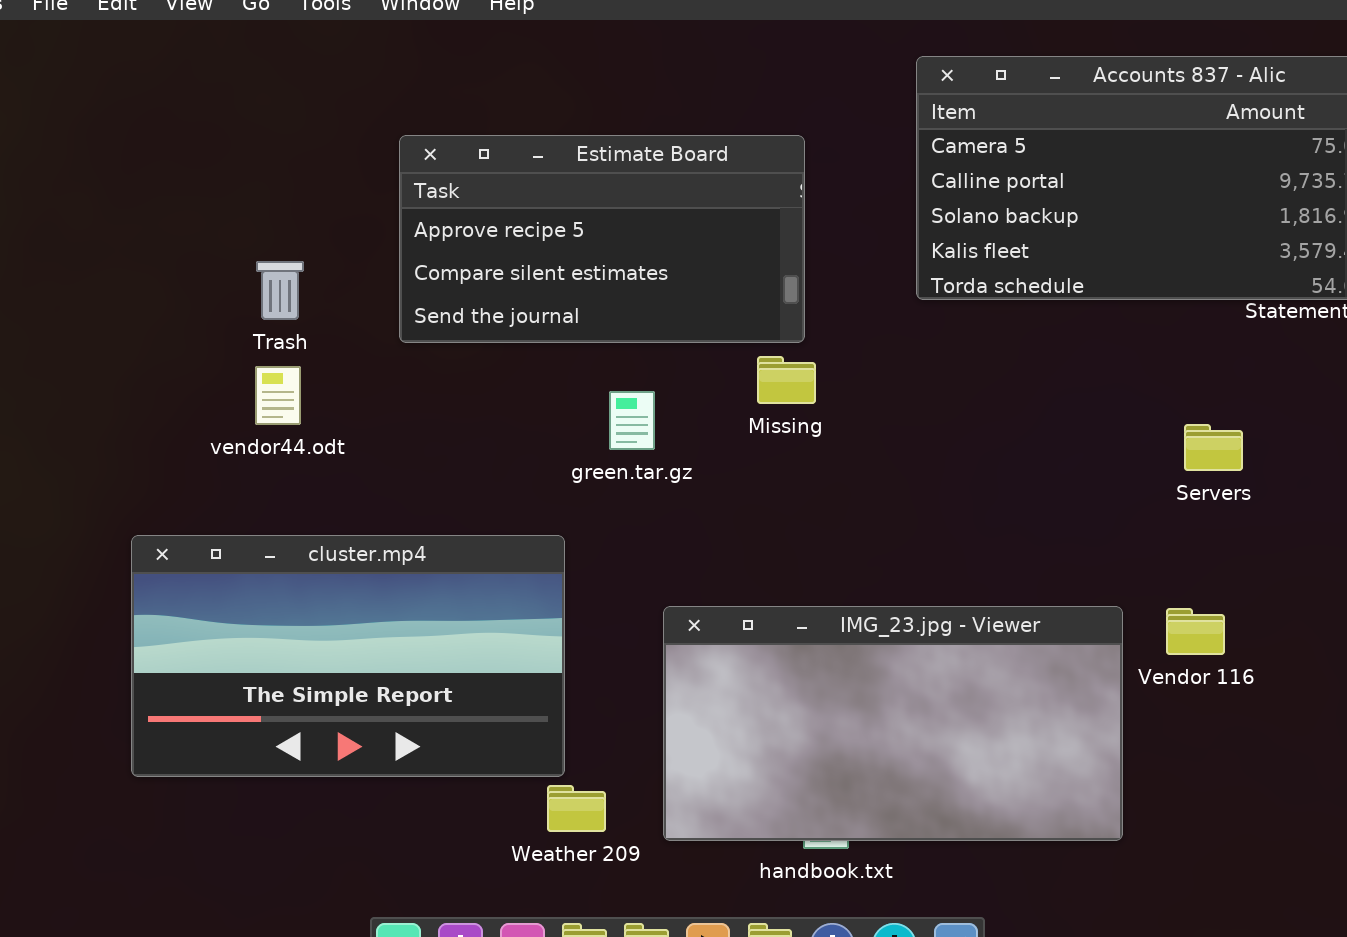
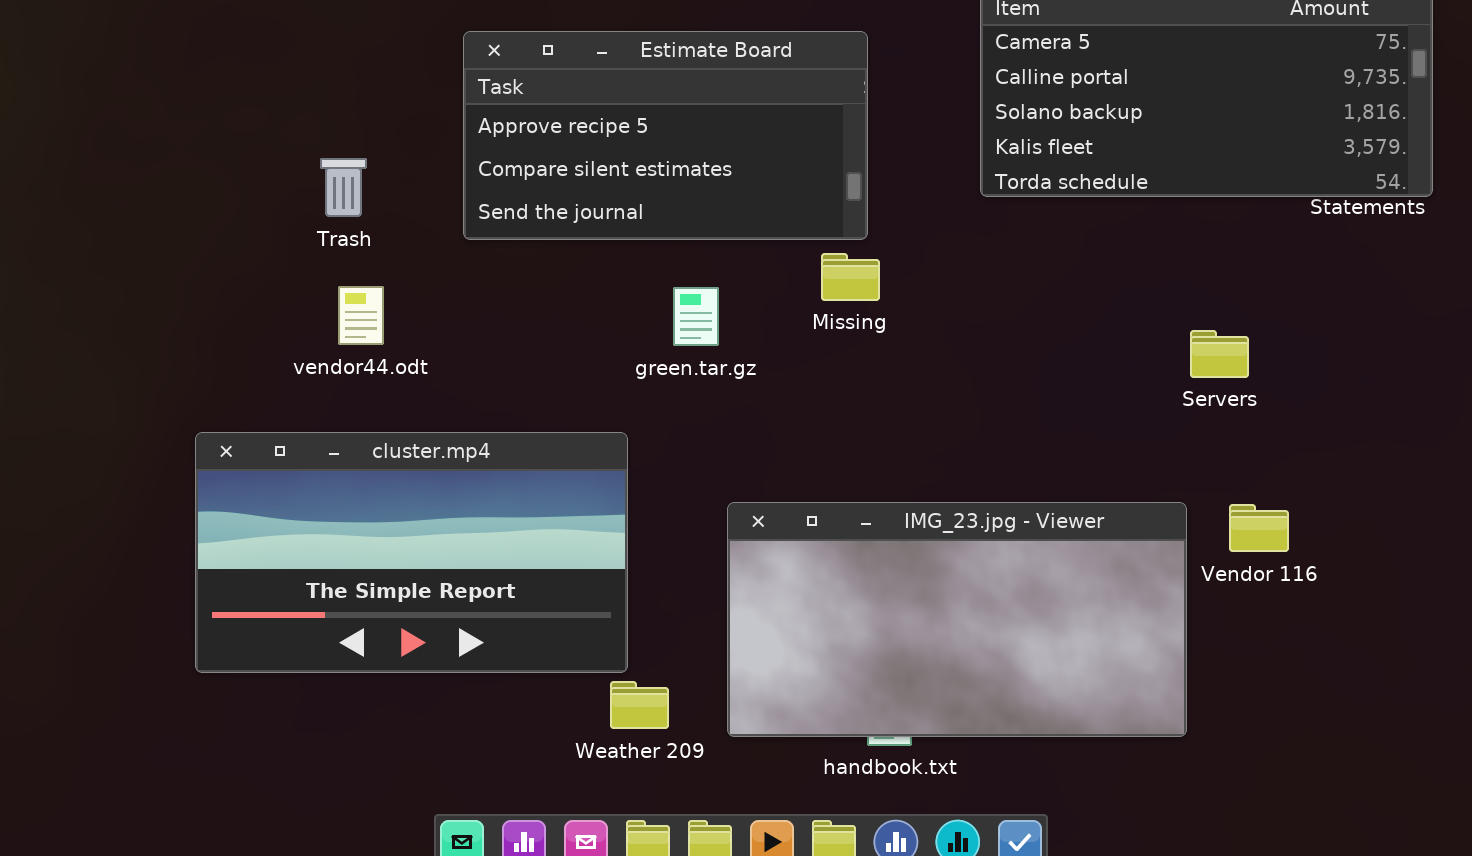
vendor44.odt: [255,366,301,425] -> [338,286,384,345], moved
Servers: [1184,424,1243,471] -> [1190,330,1249,378], moved

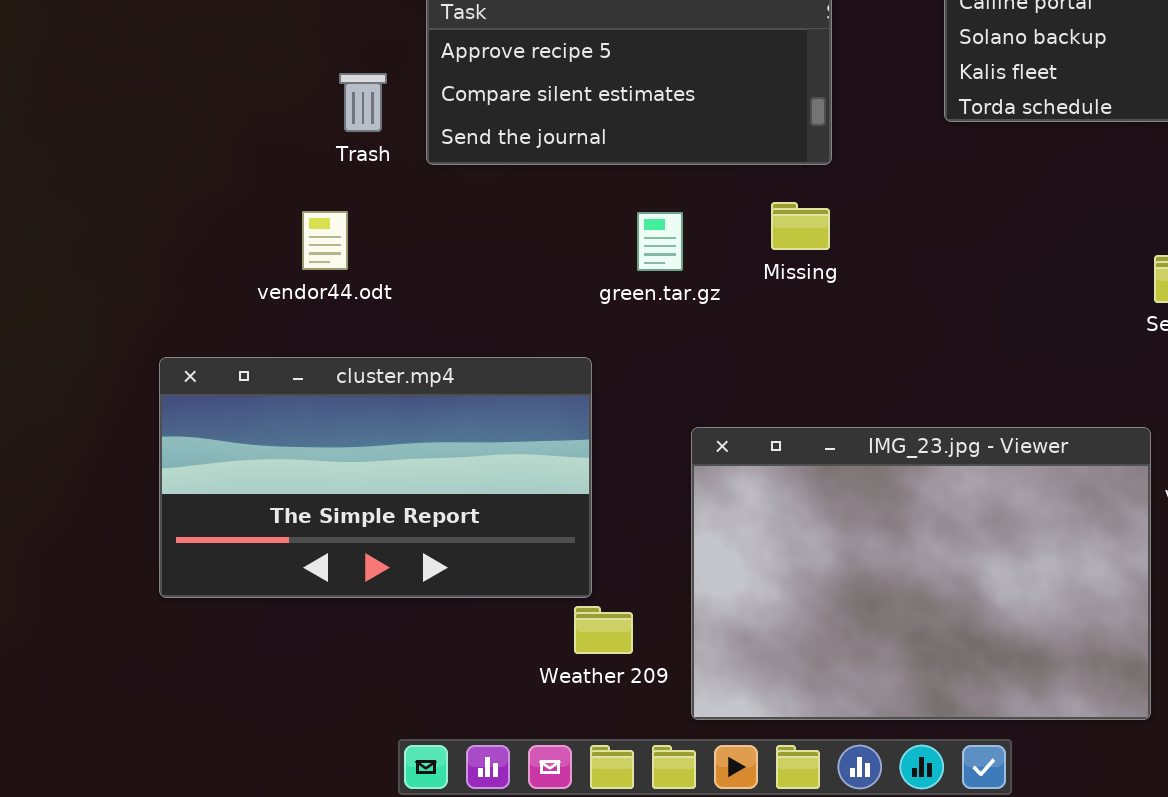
Trash: [320,158,367,217] -> [339,73,387,132], moved
Missing: [821,253,880,301] -> [771,202,830,250], moved
IMG_23.jpg - Viewer: [727,502,1187,737] -> [691,427,1151,720], resized

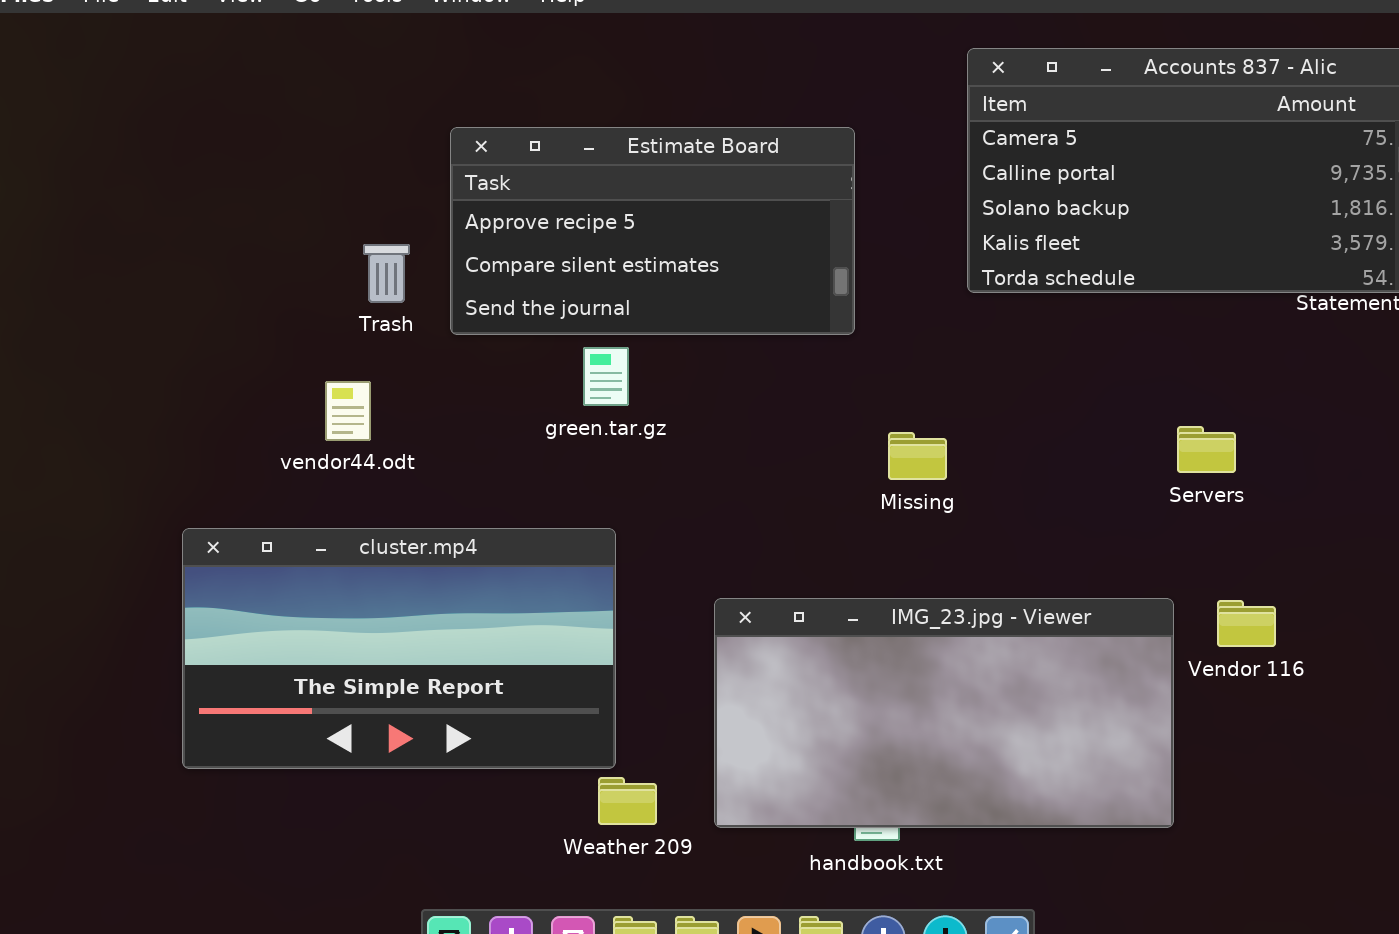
Missing: [771,202,830,250] -> [888,432,947,480], moved
green.tar.gz: [637,212,683,271] -> [583,347,629,406], moved
IMG_23.jpg - Viewer: [691,427,1151,720] -> [714,598,1174,828], resized

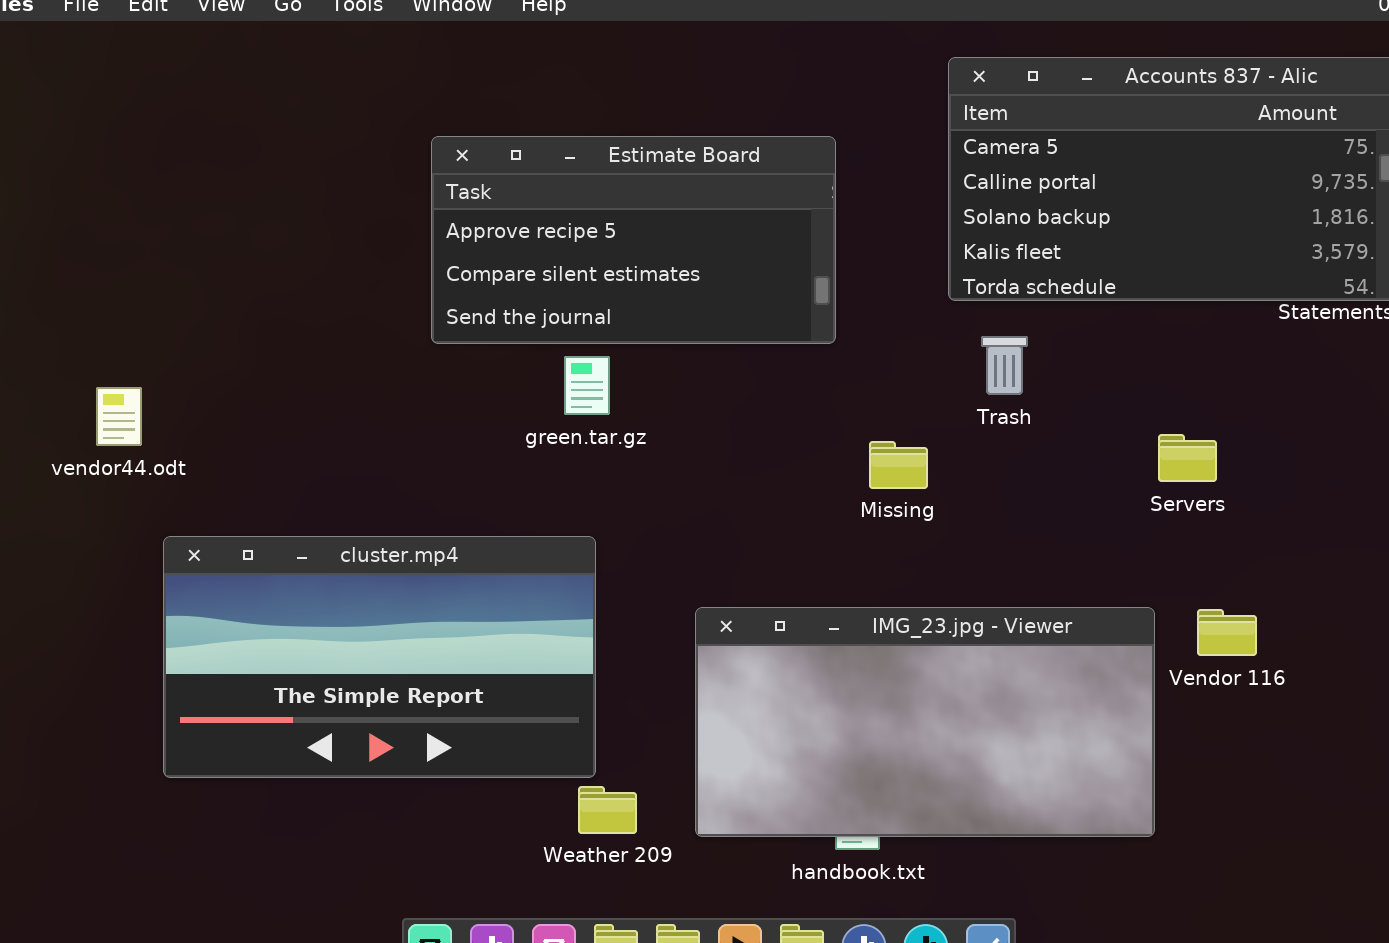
Trash: [363,244,410,303] -> [981,336,1028,395], moved
vendor44.odt: [325,381,371,441] -> [96,387,142,446], moved

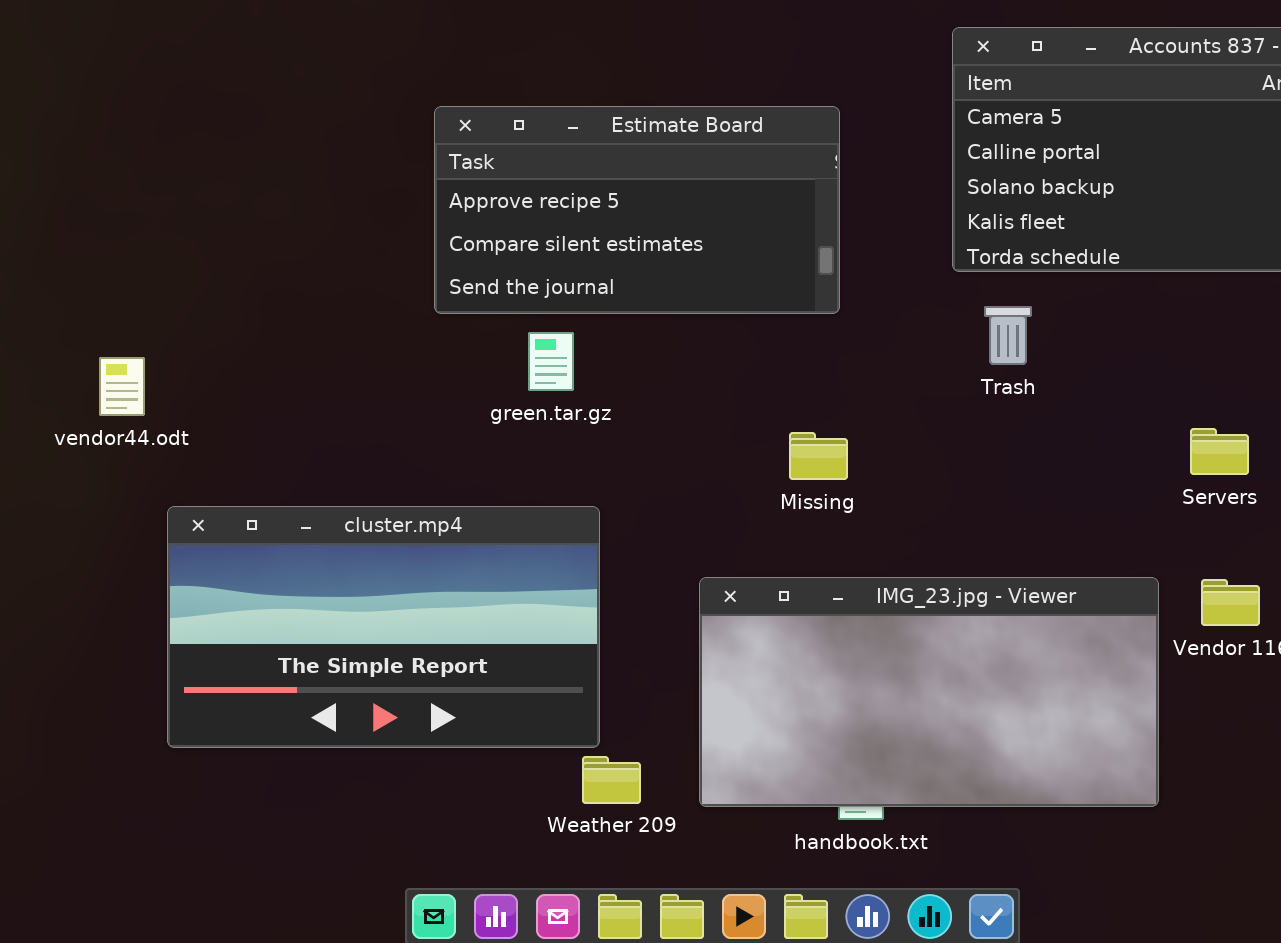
green.tar.gz: [564,356,610,415] -> [528,332,574,391], moved
Servers: [1158,434,1217,482] -> [1190,428,1249,475], moved
Missing: [869,441,928,489] -> [789,432,848,480], moved

